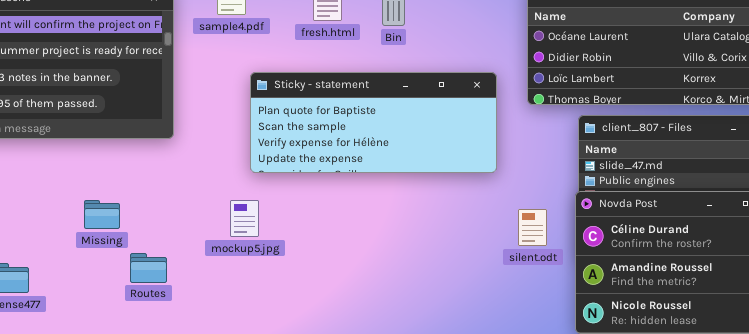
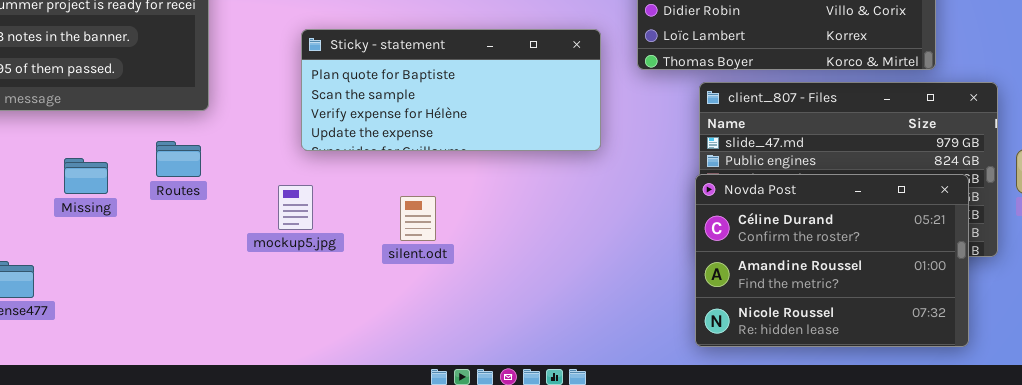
Missing: [84,200,120,229] -> [64,158,108,194], moved
silent.odt: [518,209,547,246] -> [400,196,436,241], moved
Routes: [130,253,167,283] -> [156,141,201,177], moved

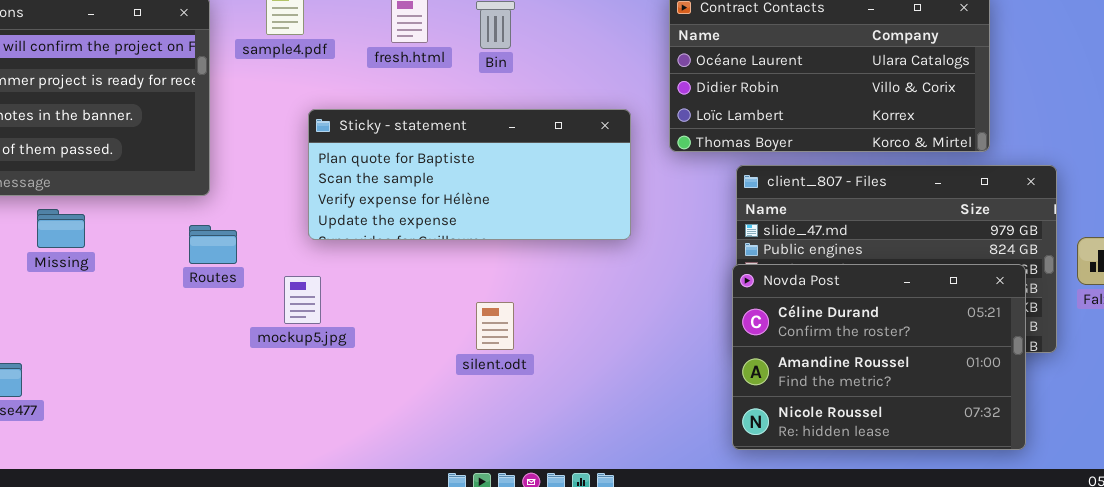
Routes: [156,141,201,177] -> [189,225,237,264], moved
Missing: [64,158,108,194] -> [37,209,85,248], moved
silent.odt: [400,196,436,241] -> [476,302,514,350], moved

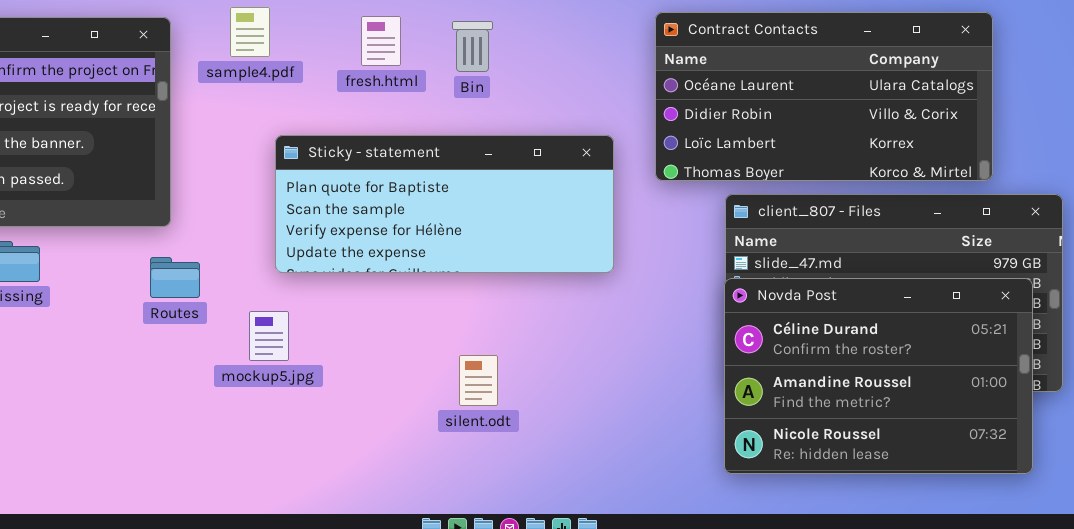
Novda Post: [732,264,1026,450] -> [724,278,1033,474], moved
silent.odt: [476,302,514,350] -> [459,355,498,406], moved

